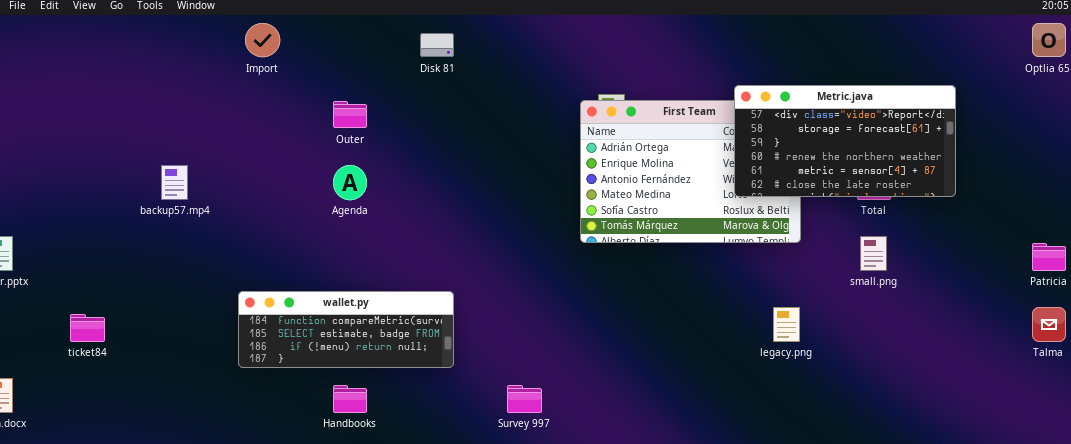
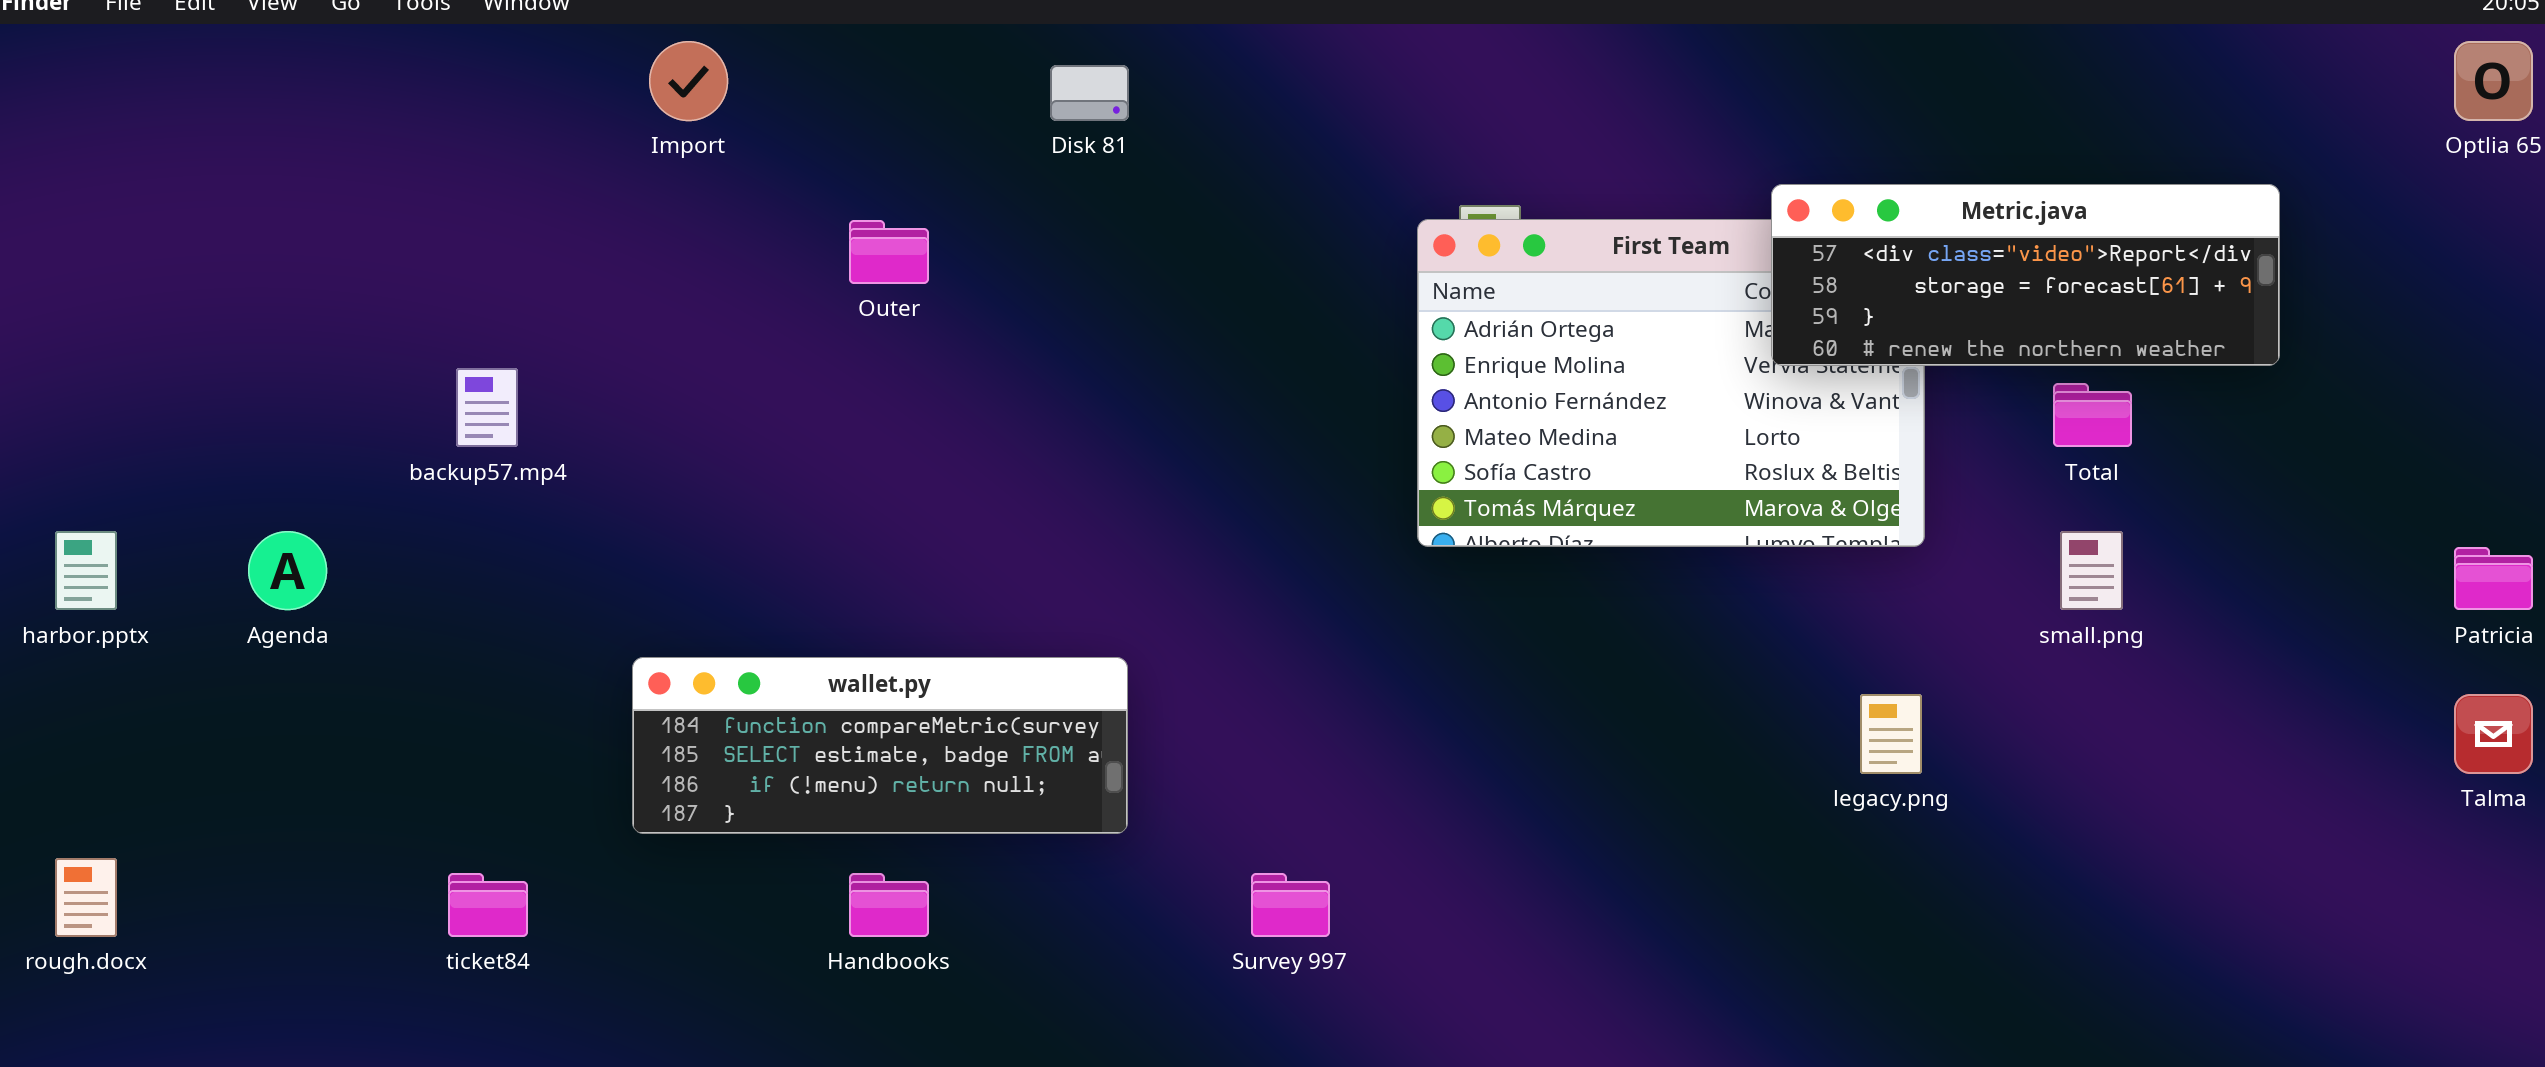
Metric.java: [734,85,956,197] -> [1771,184,2280,366], resized
Agenda: [333,165,367,200] -> [248,531,327,610], moved
ticket84: [70,314,105,342] -> [448,873,528,937], moved

